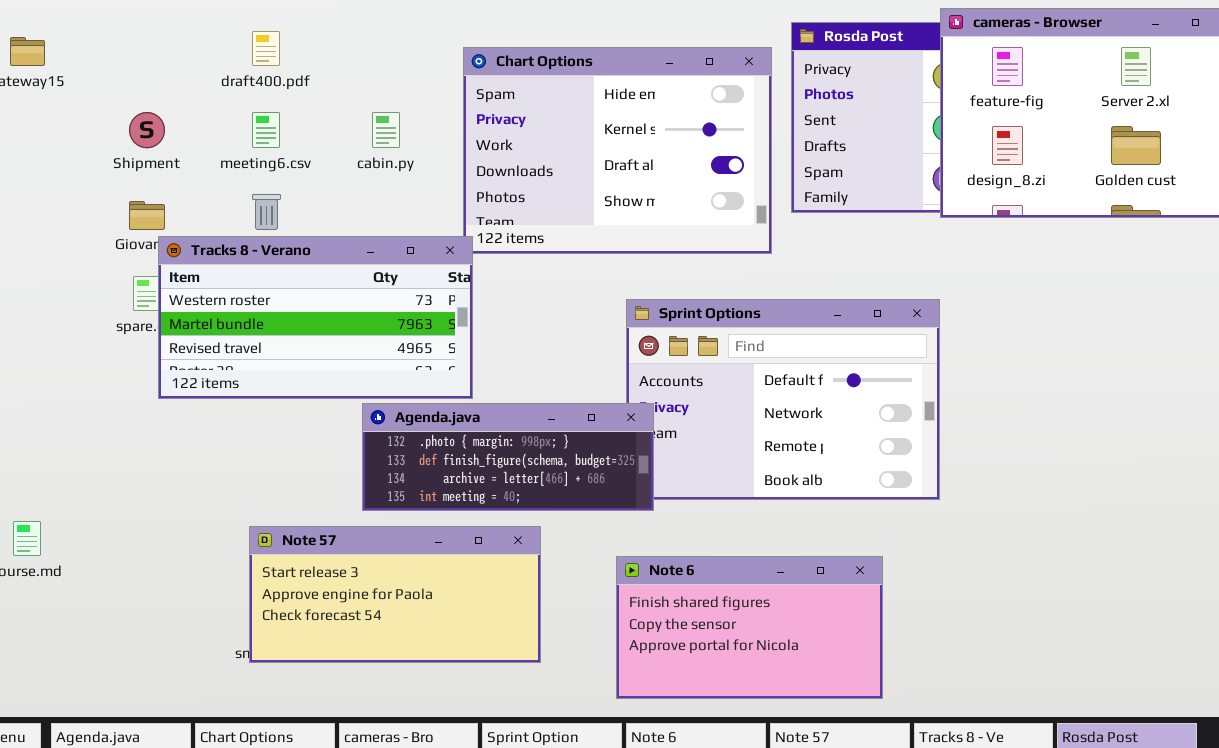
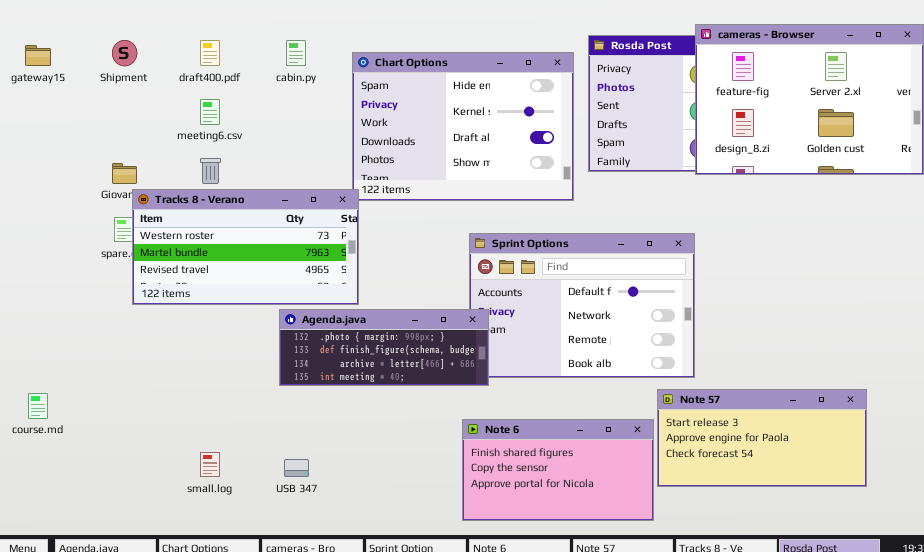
Shipment: [129,112,165,148] -> [112,40,137,66], moved
cabin.py: [372,112,400,148] -> [286,40,306,66], moved
Note 57: [249,526,541,663] -> [657,389,867,487], moved

